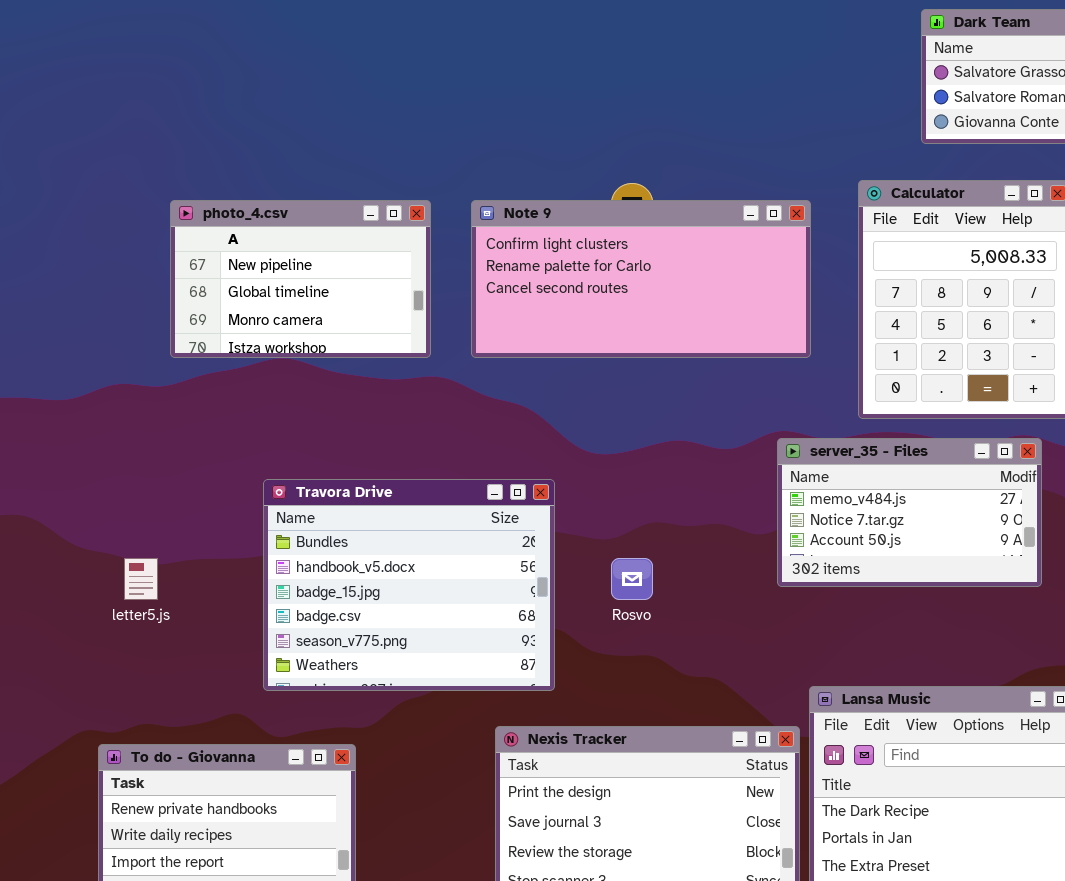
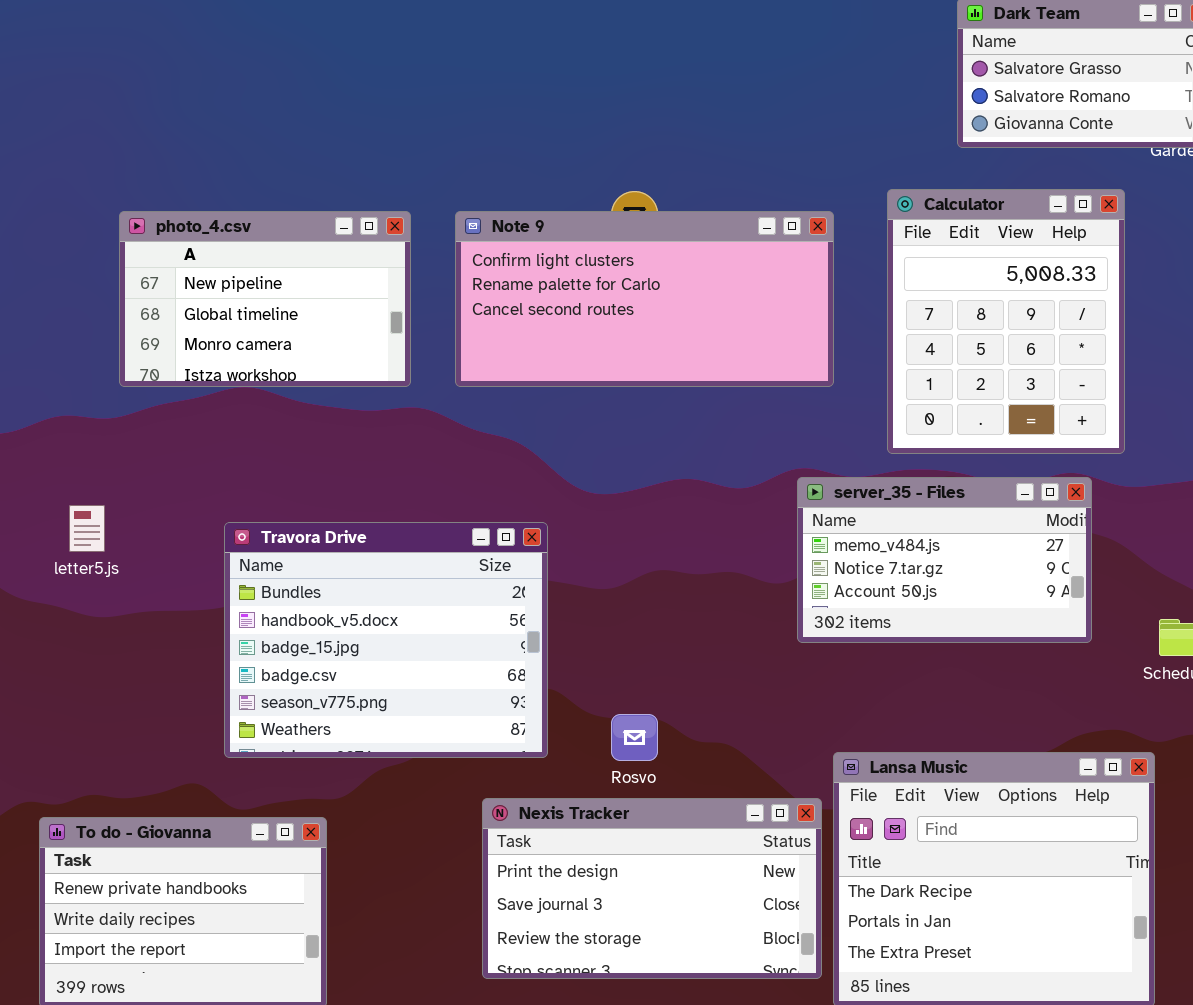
letter5.js: [124,558,158,600] -> [69,505,105,552], moved
Rosvo: [611,558,653,600] -> [611,714,658,761], moved

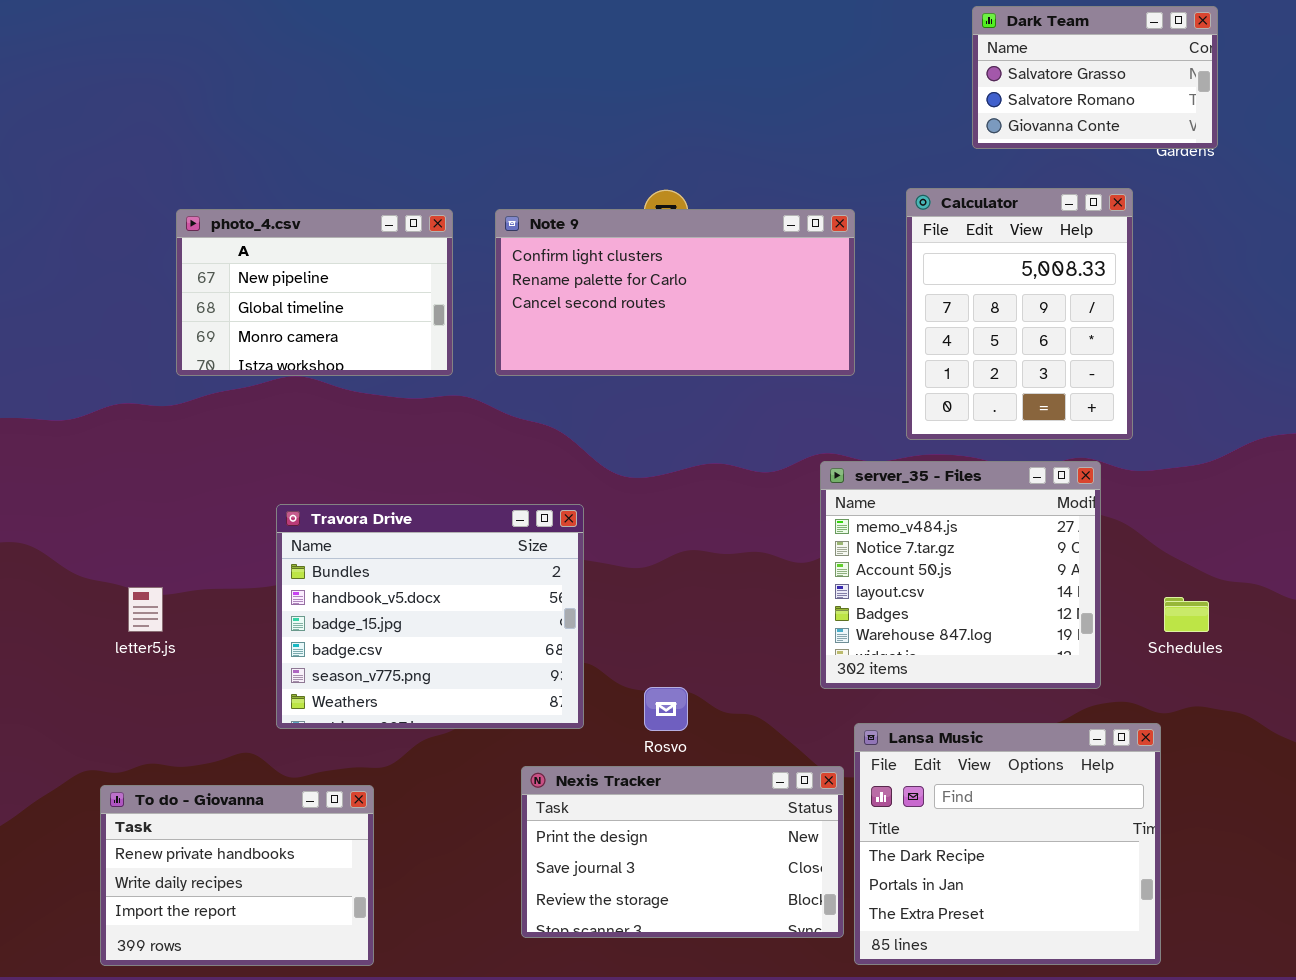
server_35 - Files: [797,477,1092,643] -> [820,461,1101,689], resized
letter5.js: [69,505,105,552] -> [128,587,163,632], moved

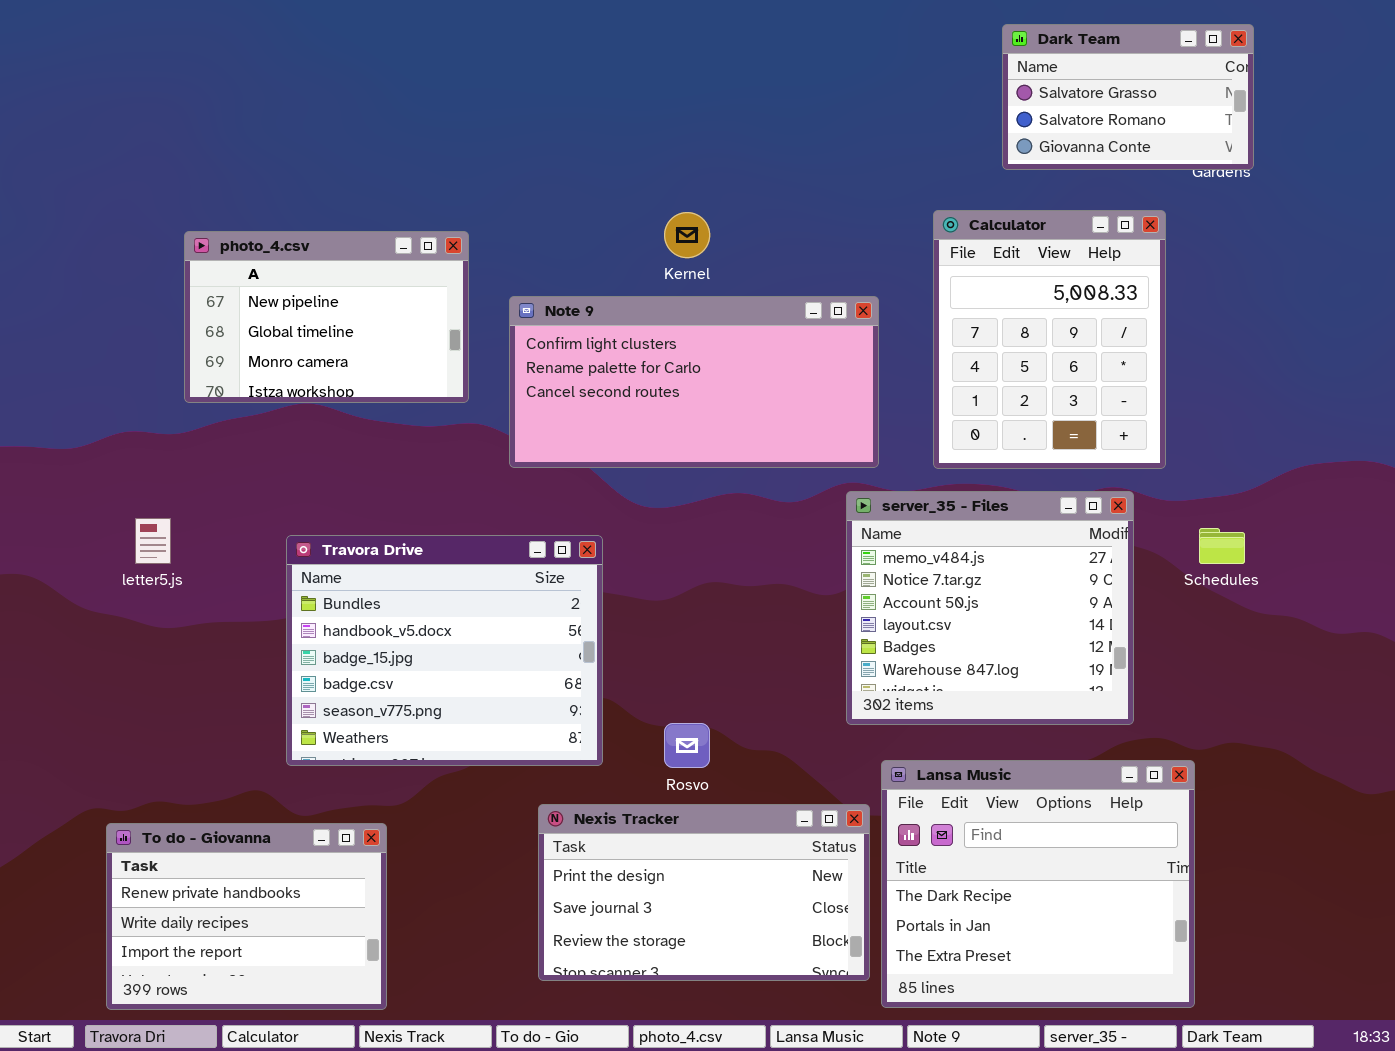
Note 9: [495,209,855,376] -> [509,296,879,468], moved
letter5.js: [128,587,163,632] -> [135,518,171,564], moved
Schedules: [1164,597,1209,632] -> [1199,528,1245,564], moved

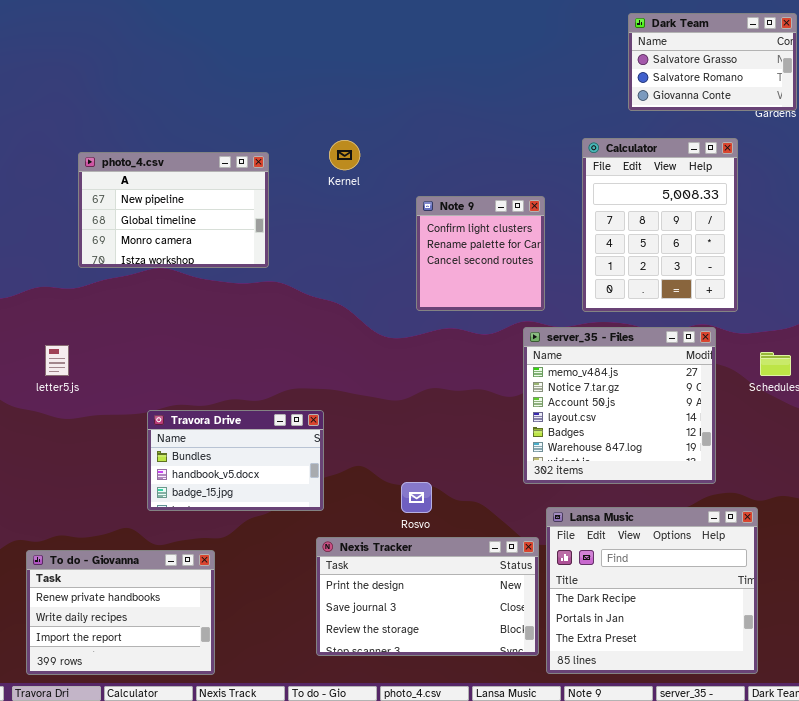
Kernel: [664,212,710,258] -> [329,140,360,170], moved
Note 9: [509,296,879,468] -> [416,196,545,311], resized
Travora Drive: [286,535,603,766] -> [147,410,324,511], resized

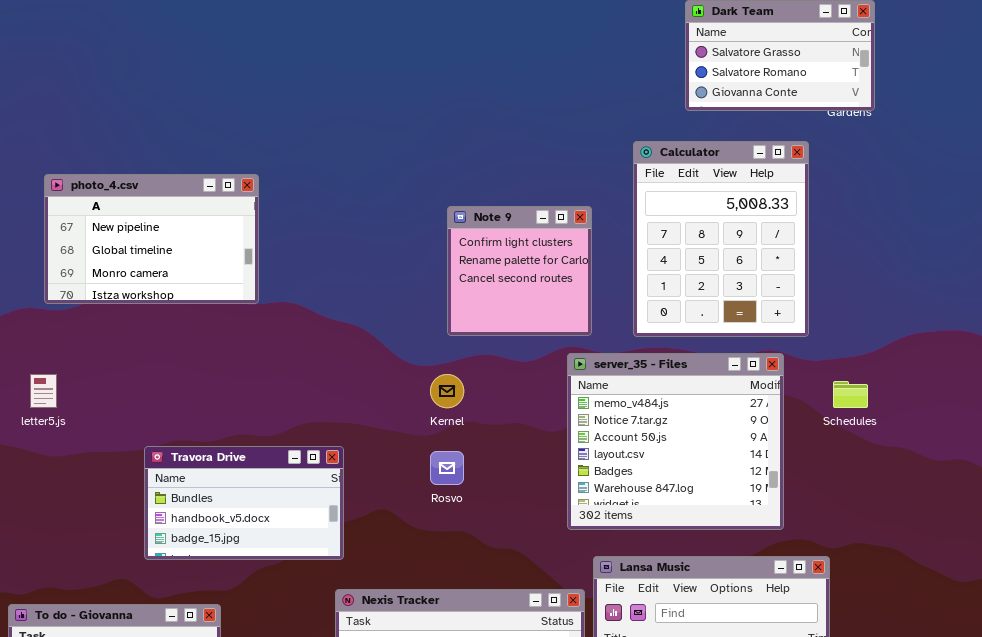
Kernel: [329,140,360,170] -> [430,374,464,408], moved
photo_4.csv: [78,152,269,268] -> [44,174,259,304], moved
Rosvo: [401,482,432,513] -> [430,451,464,485], moved

